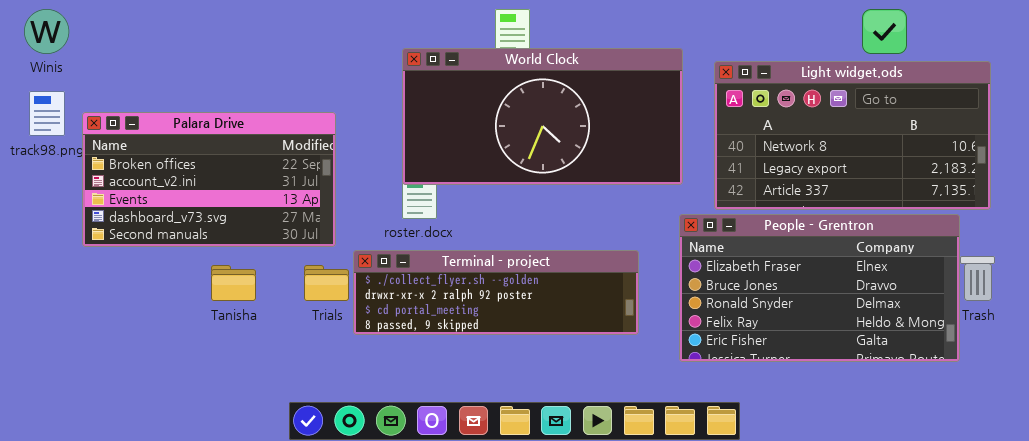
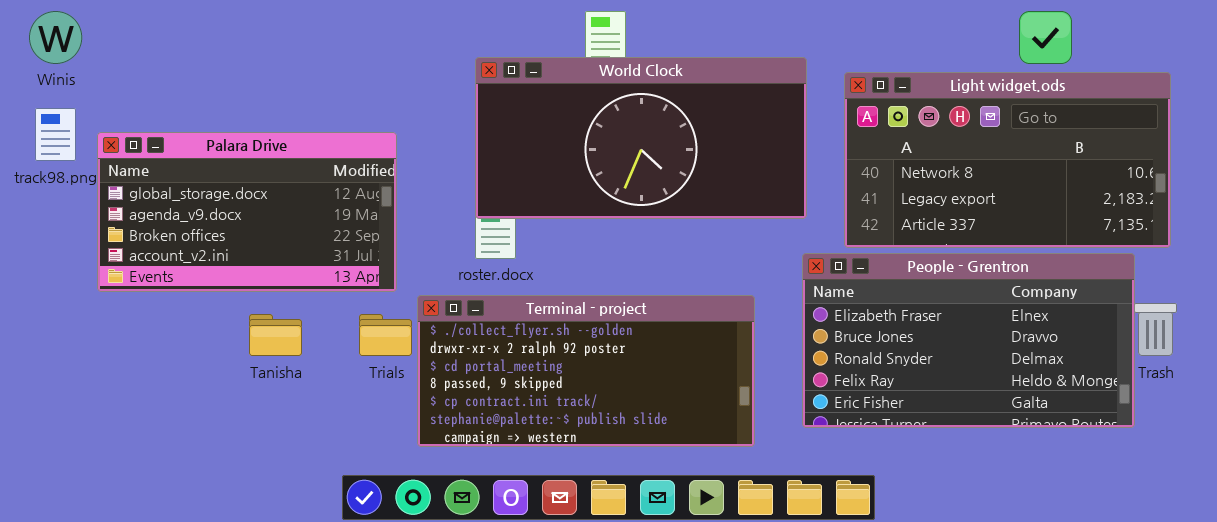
Palara Drive: [82,112,336,247] -> [97,132,397,292], scrolled up 2 rows
Terminal - project: [353,250,639,335] -> [417,295,755,447], resized

